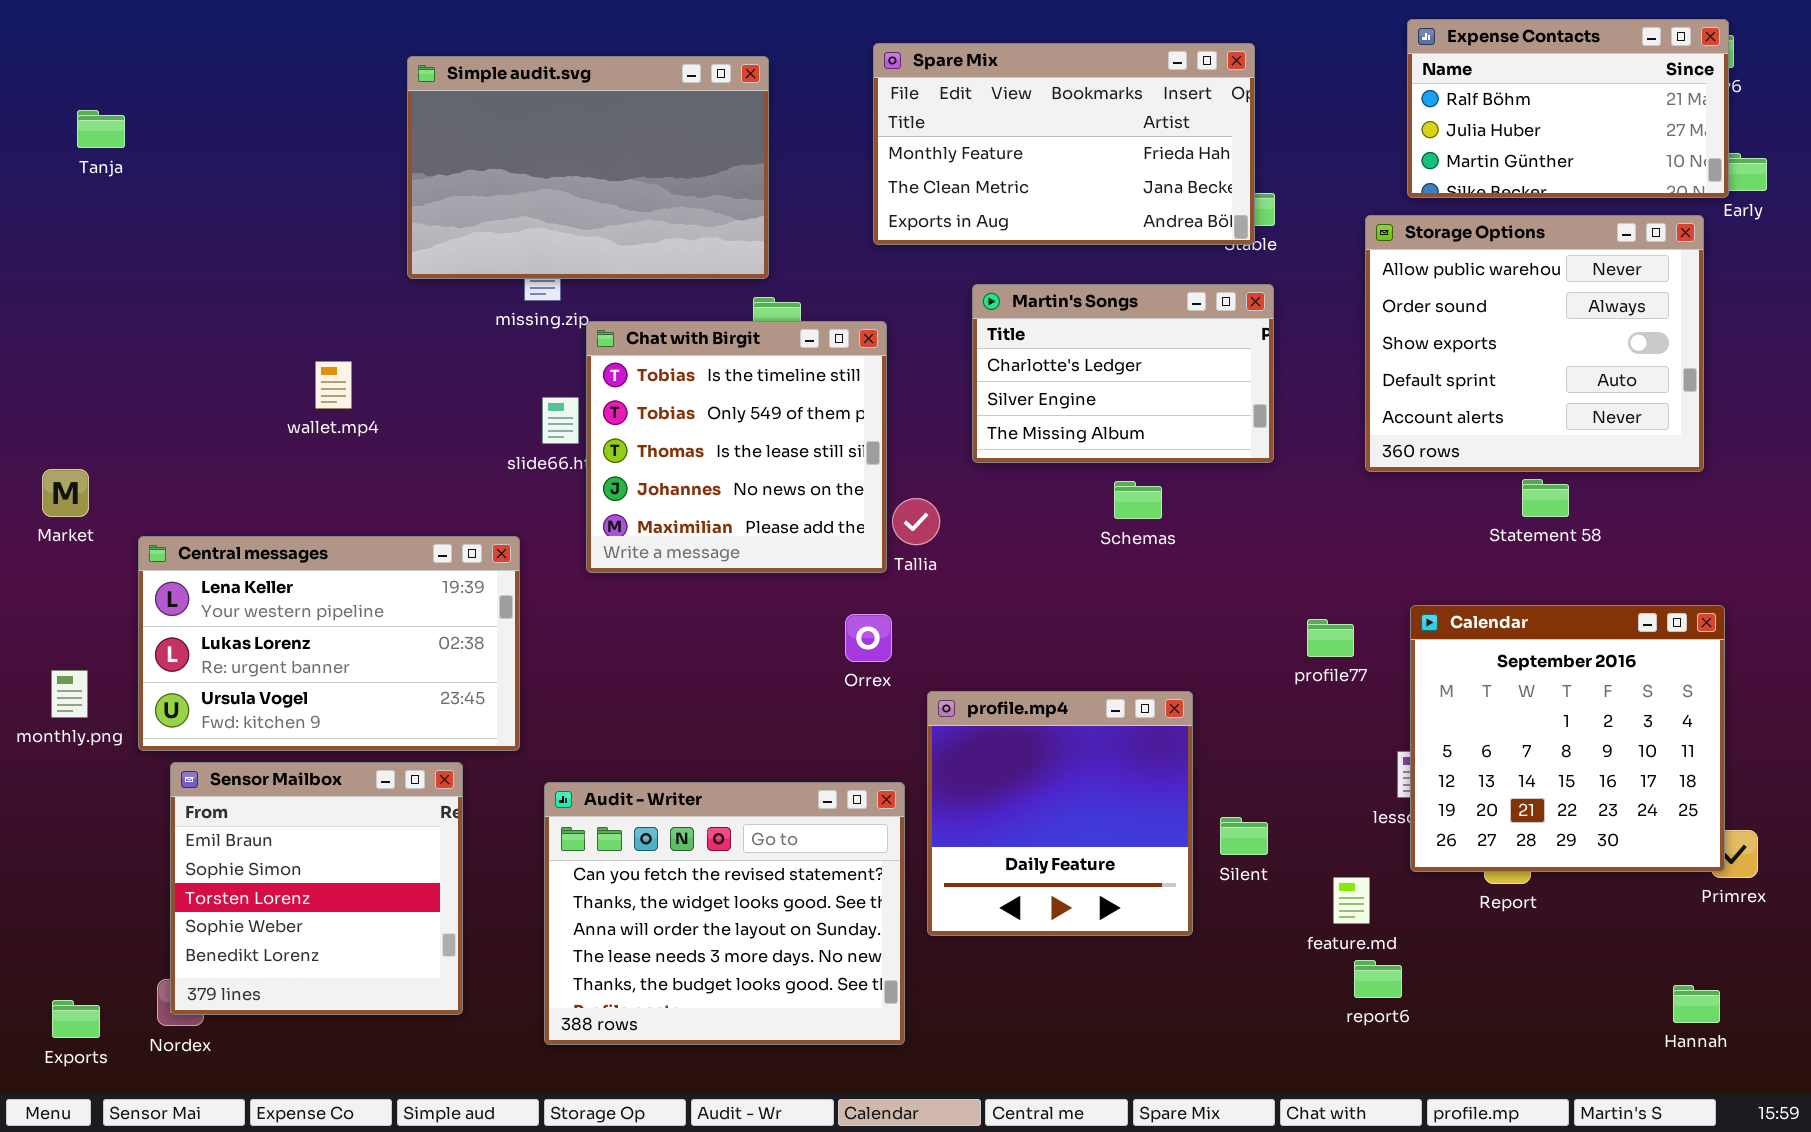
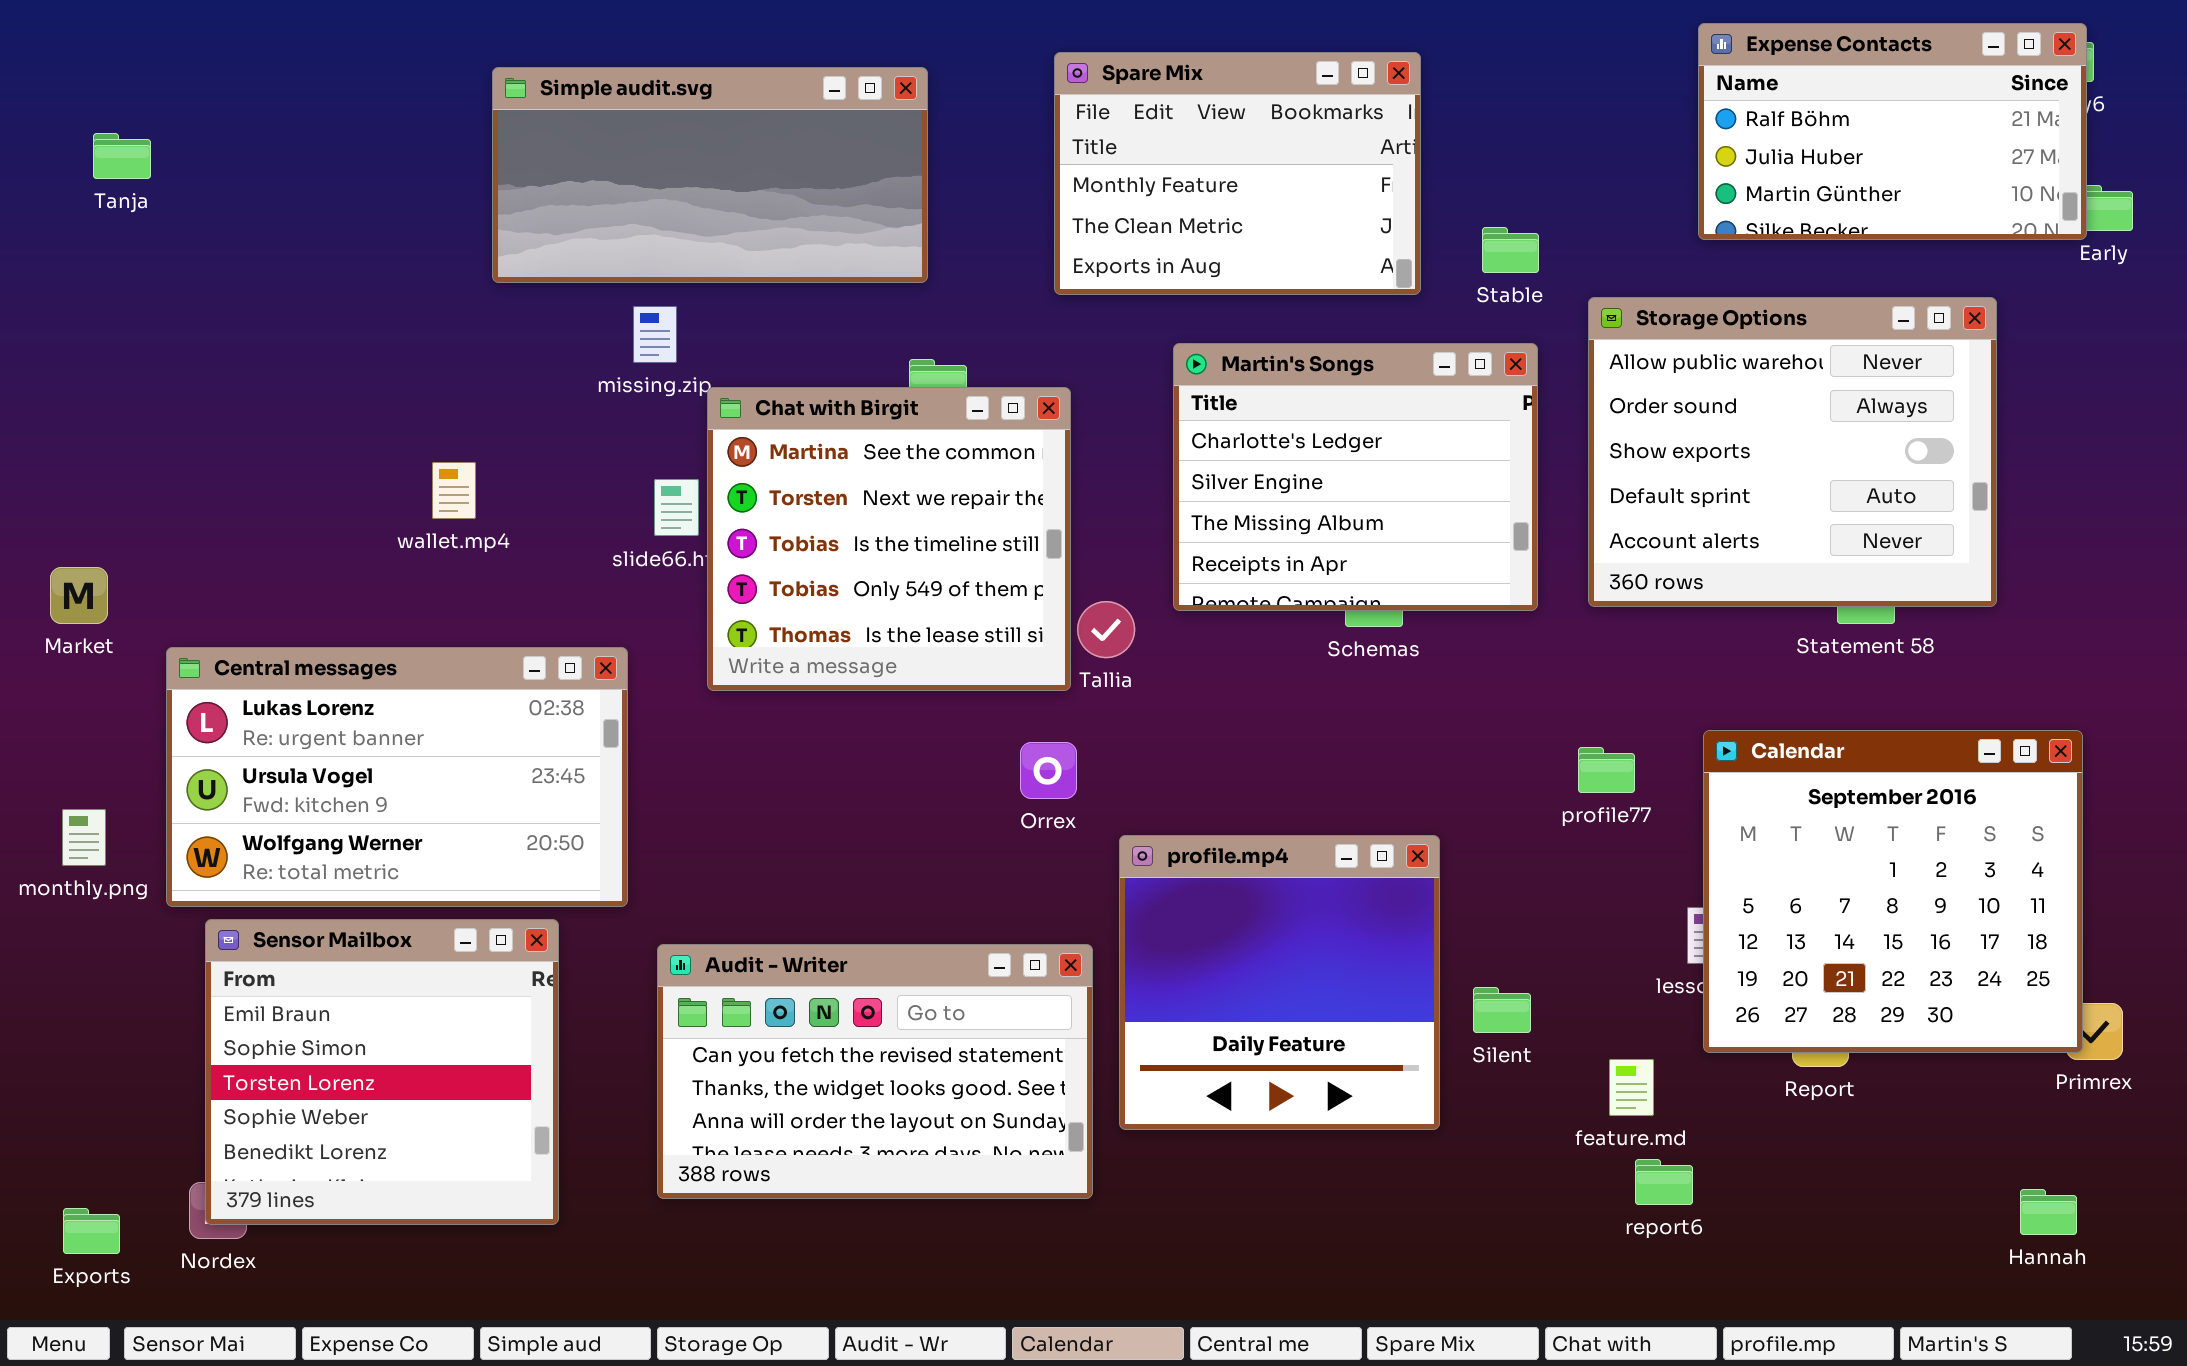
Spare Mix: [873,43,1255,245] -> [1054,52,1421,295], resized
Simple audit.svg: [407,56,769,279] -> [492,67,928,283], resized
Storage Options: [1365,215,1704,472] -> [1588,297,1997,607], moved
Martin's Songs: [972,284,1274,463] -> [1173,343,1538,611], resized
Chat with Birgit: [586,321,887,573] -> [707,387,1071,691], scrolled up 2 rows
wallet.mp4: [315,361,352,409] -> [432,462,476,519], moved
Central messages: [138,536,520,751] -> [166,647,628,907], scrolled down 1 row
Audit - Writer: [544,782,905,1045] -> [657,944,1093,1199], resized

